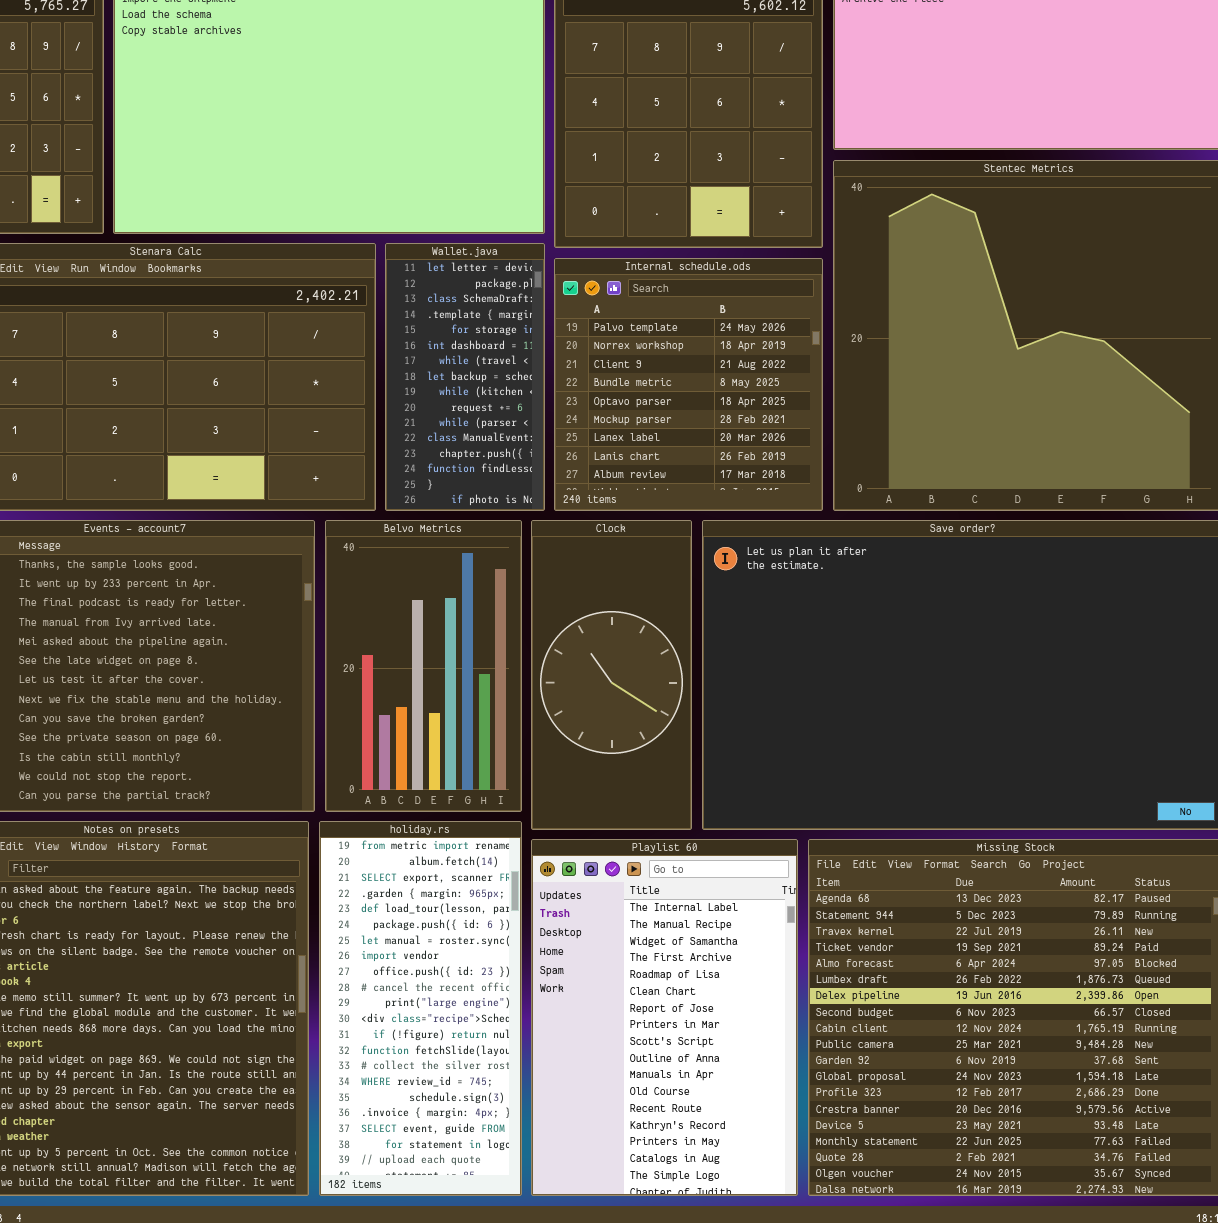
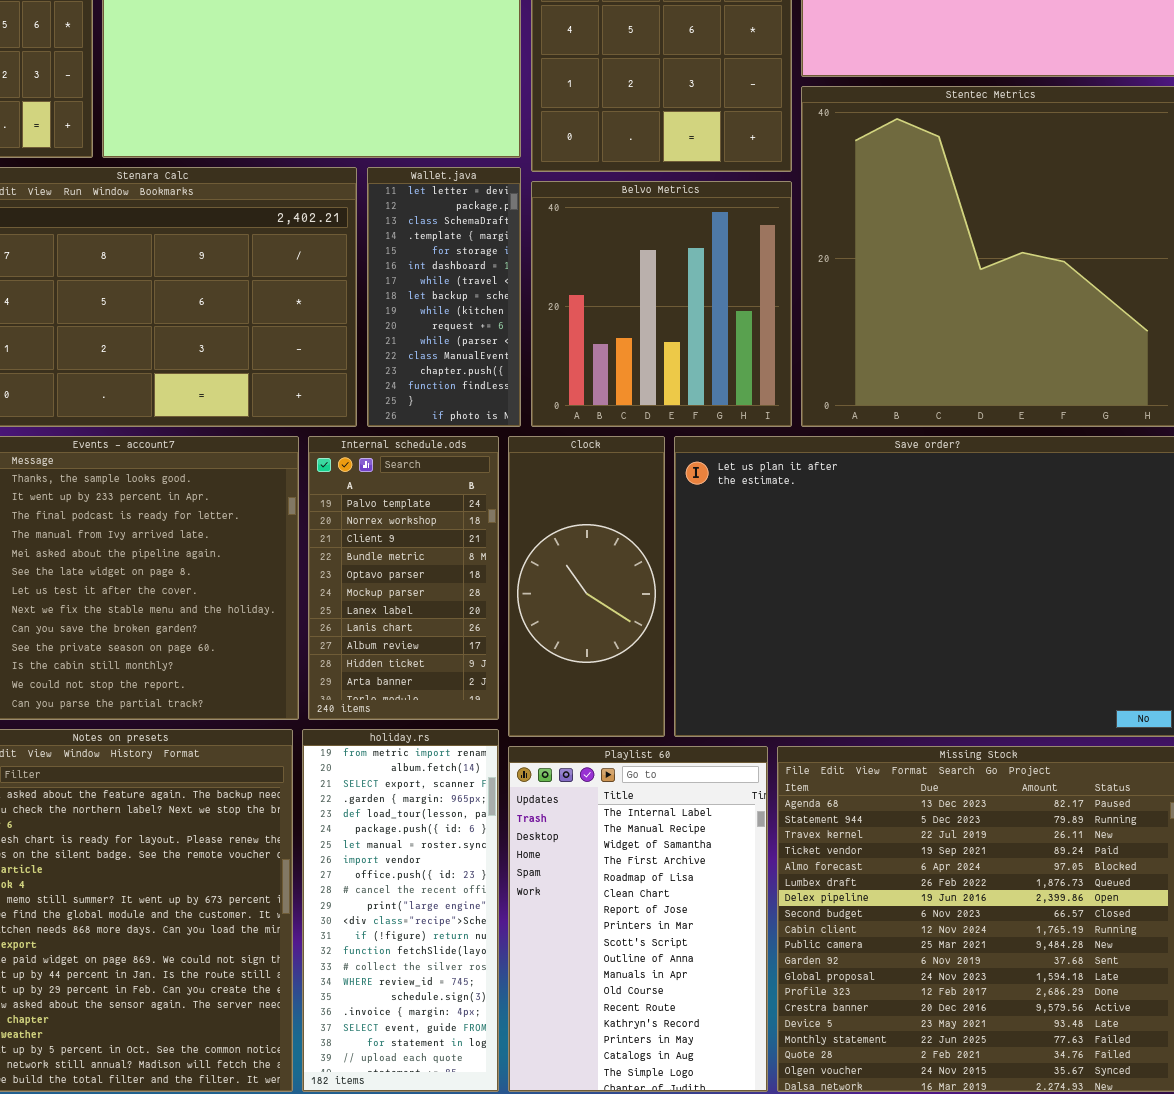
Internal schedule.ods: [554,258,823,511] -> [308,436,499,720], moved, resized
Belvo Metrics: [325,520,522,812] -> [531,181,792,427], moved, resized

